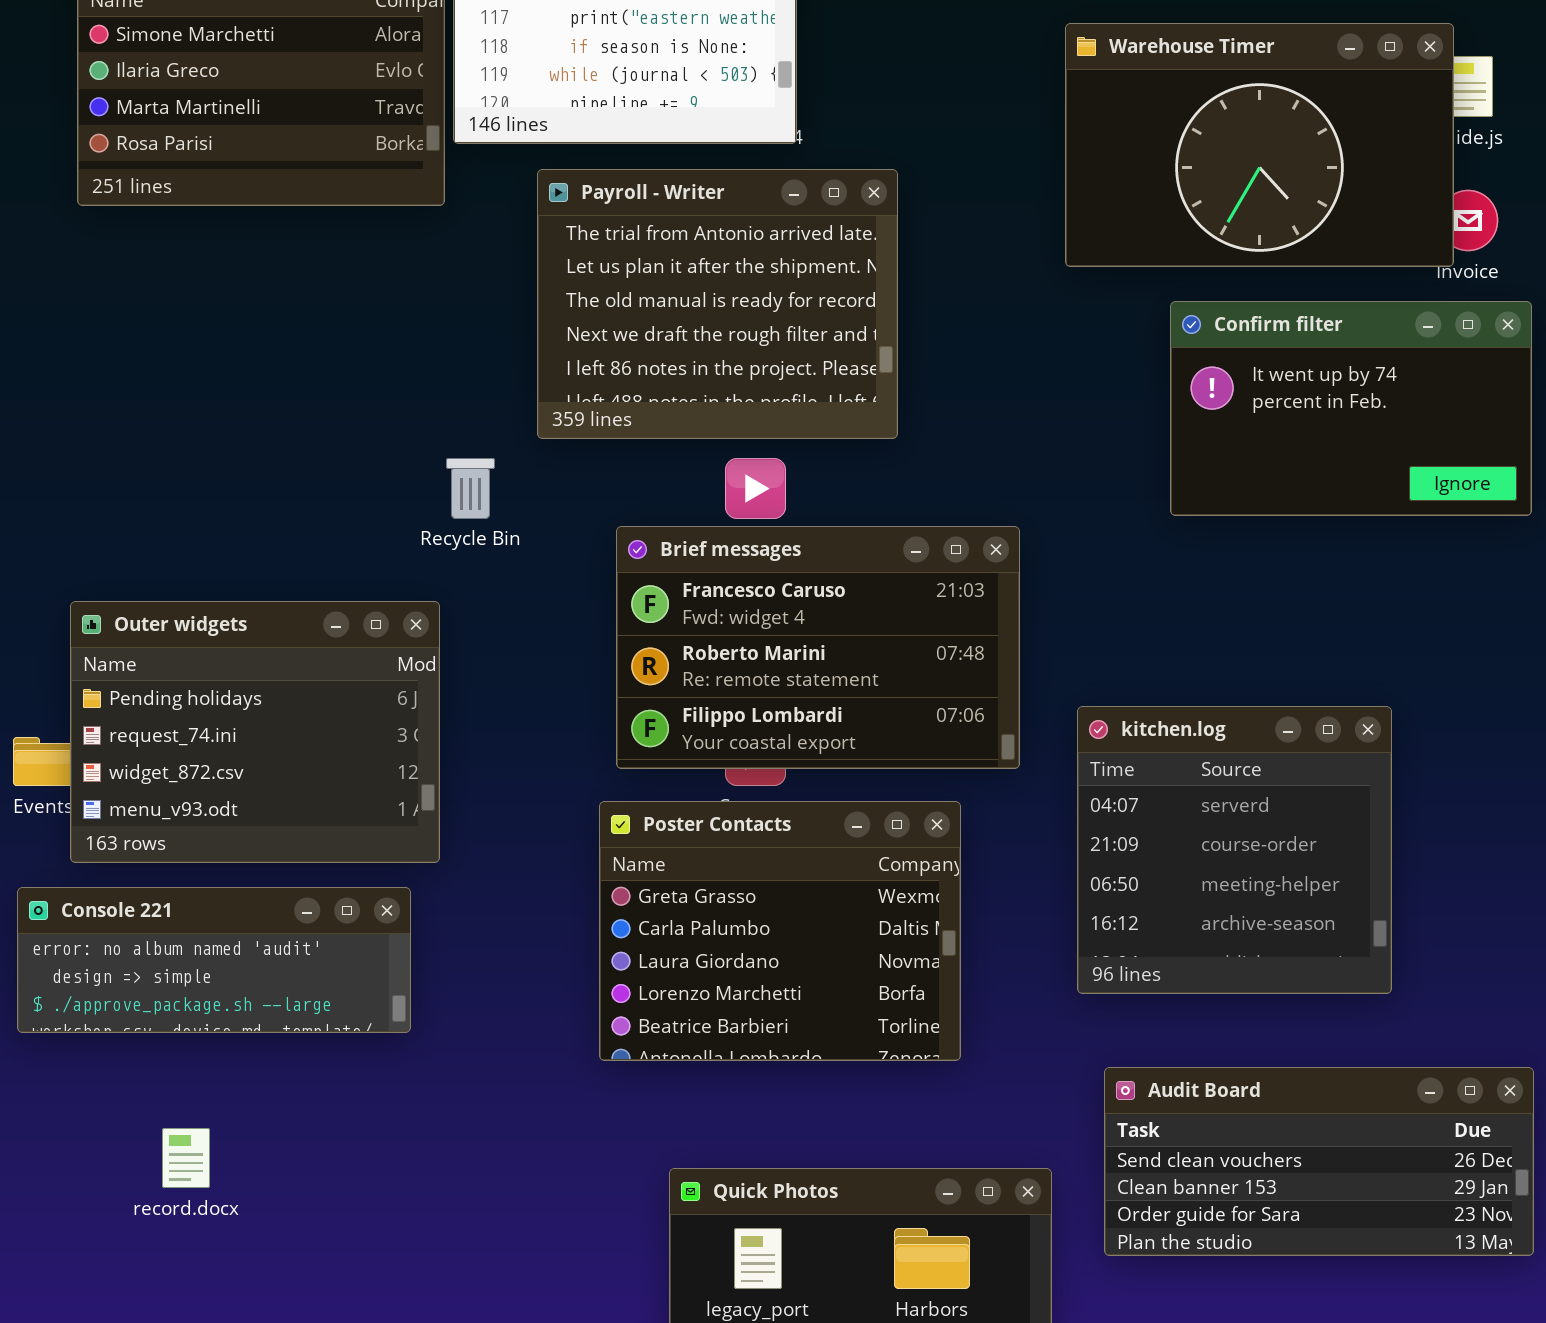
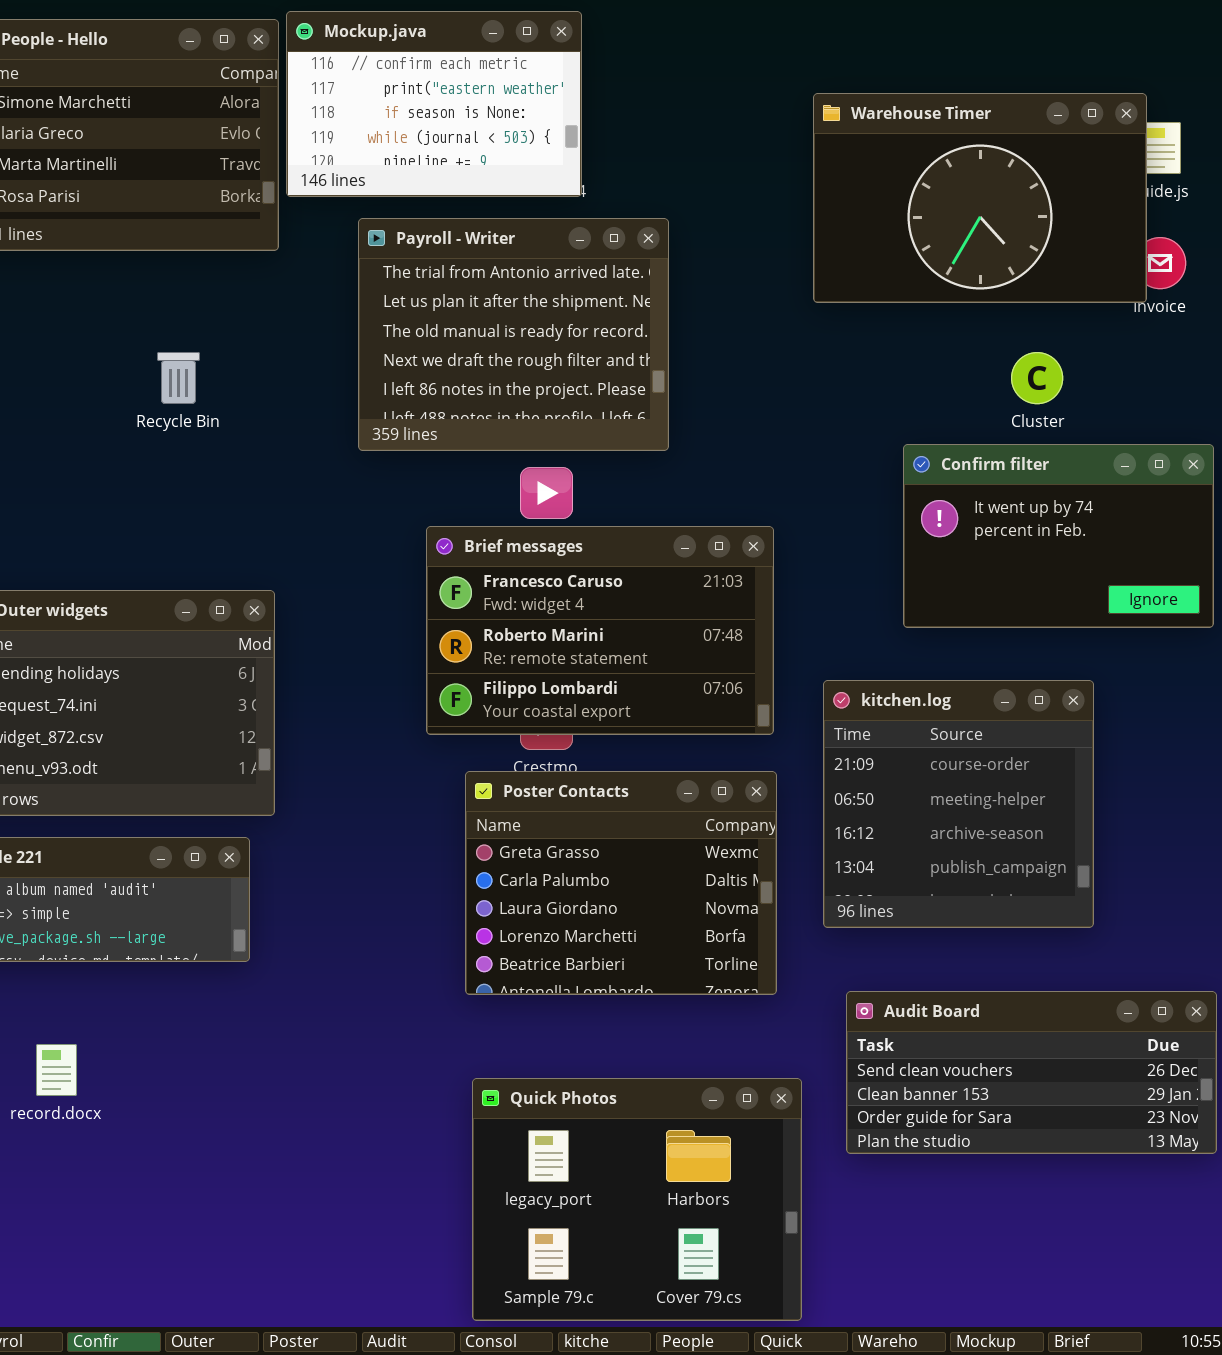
Confirm filter: [1170,301,1532,516] -> [903,444,1214,628], moved
Recycle Bin: [446,458,495,519] -> [157,352,200,404], moved
kitchen.log: [1077,706,1392,994] -> [823,680,1094,928], scrolled down 1 row
Poster Contacts: [599,801,961,1061] -> [465,771,777,995], moved

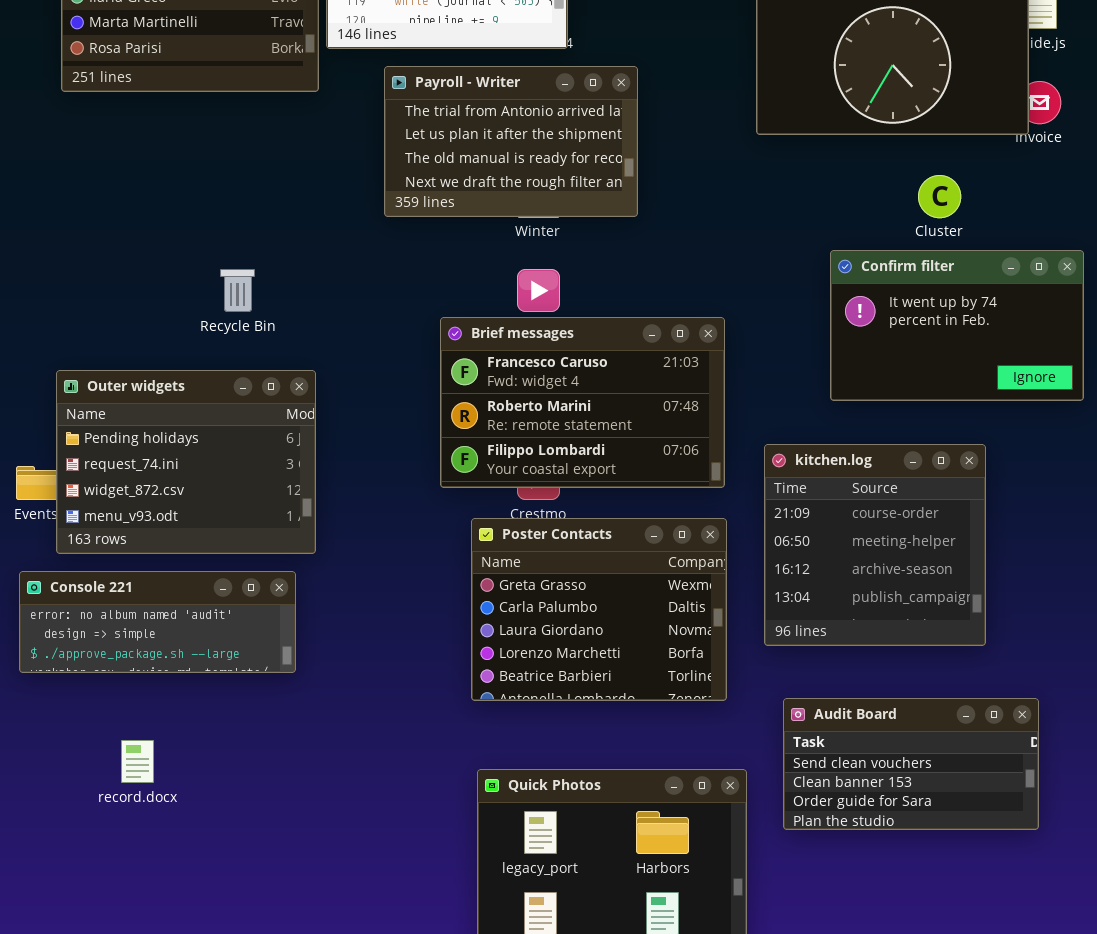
Payroll - Writer: [358,218,669,451] -> [384,66,638,217], resized
Recycle Bin: [157,352,200,404] -> [220,269,255,312], moved
Audit Board: [846,991,1217,1154] -> [783,698,1039,830], resized

